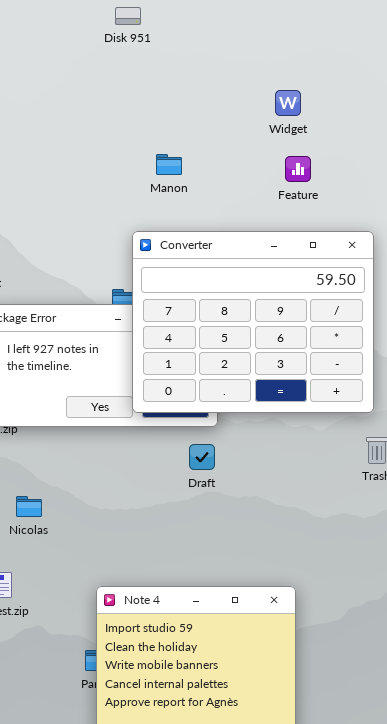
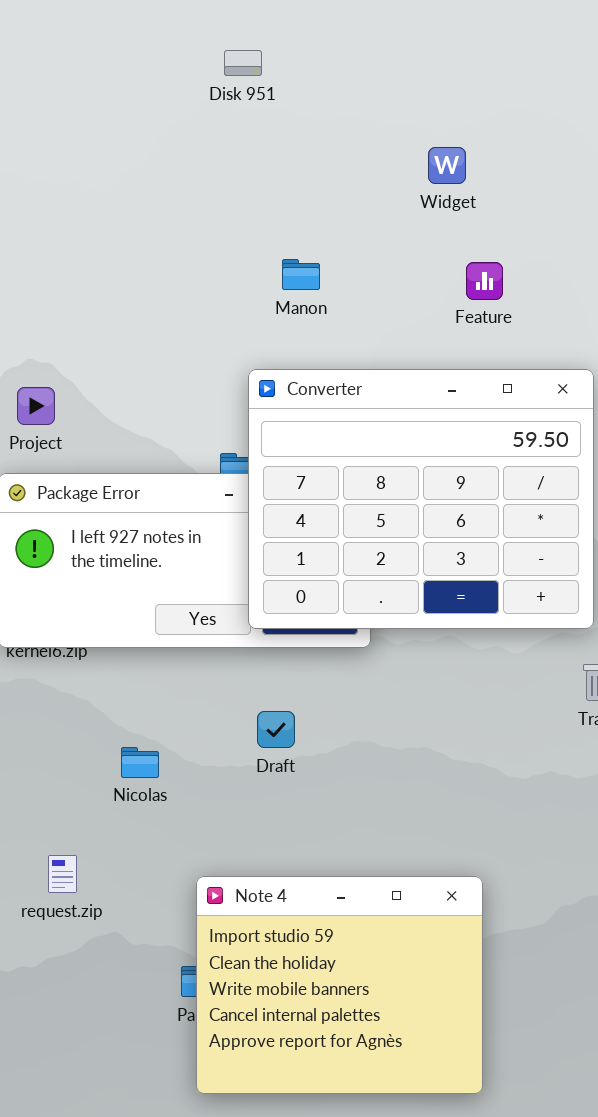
Widget: [275,90,301,116] -> [428,147,466,184], moved
Draft: [189,444,215,470] -> [257,711,295,748], moved
Nicolas: [16,496,42,517] -> [121,747,159,778], moved

